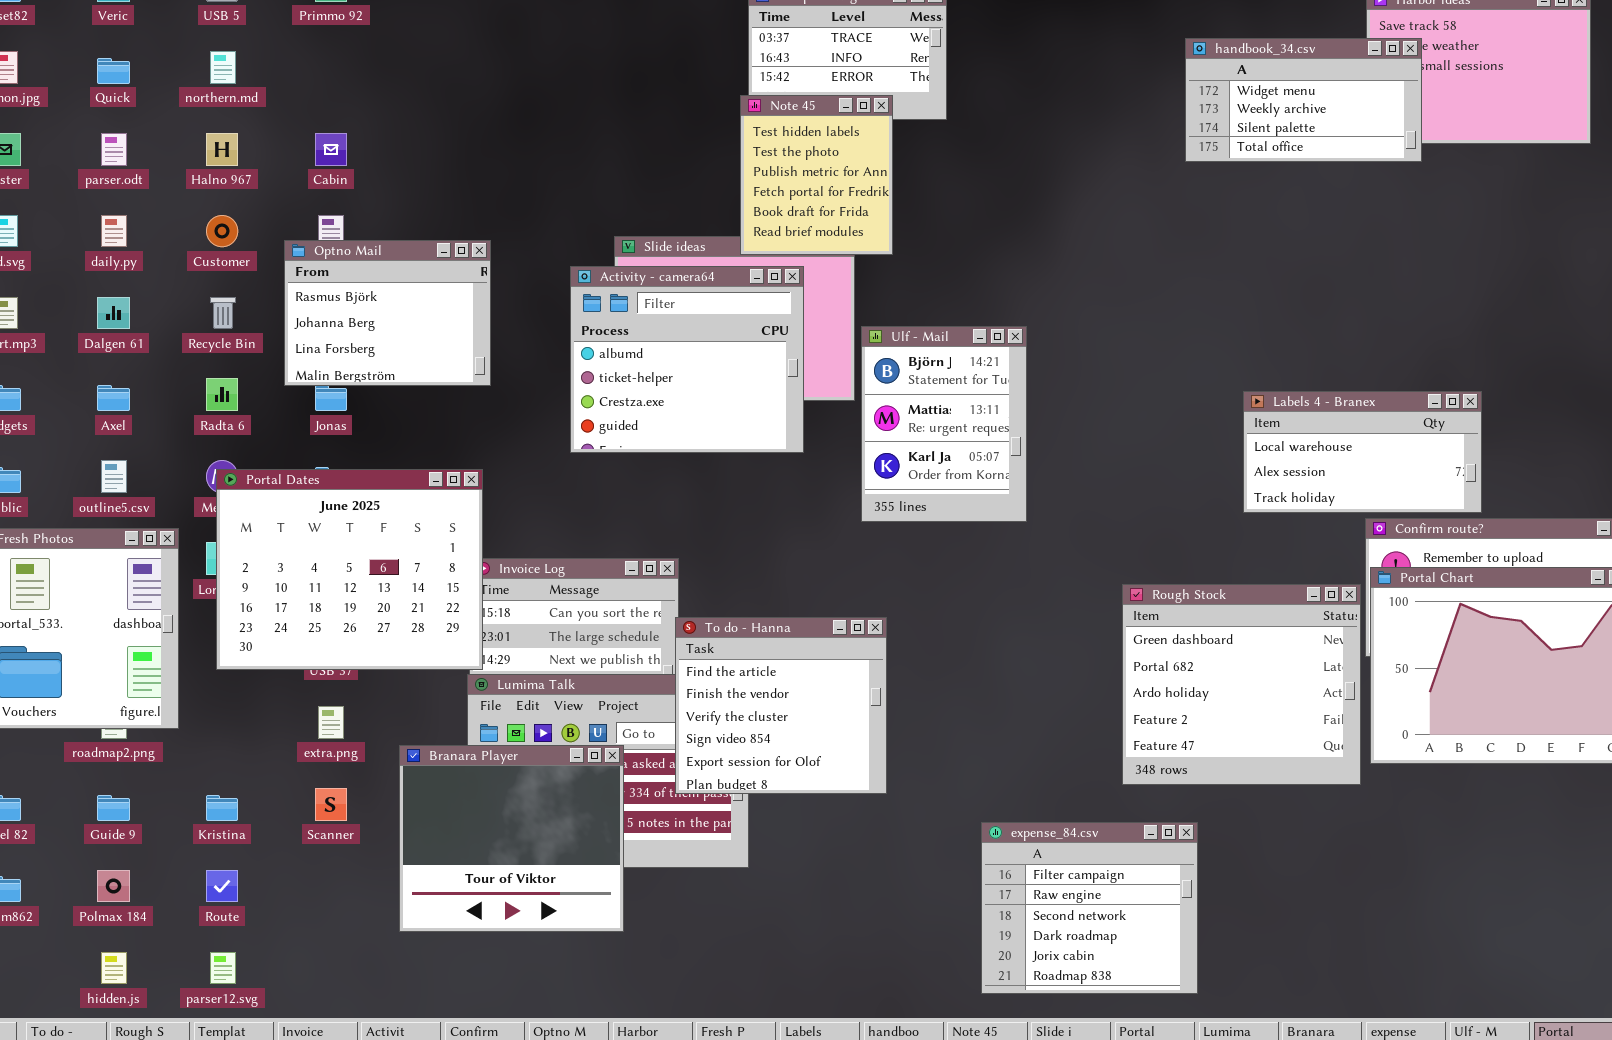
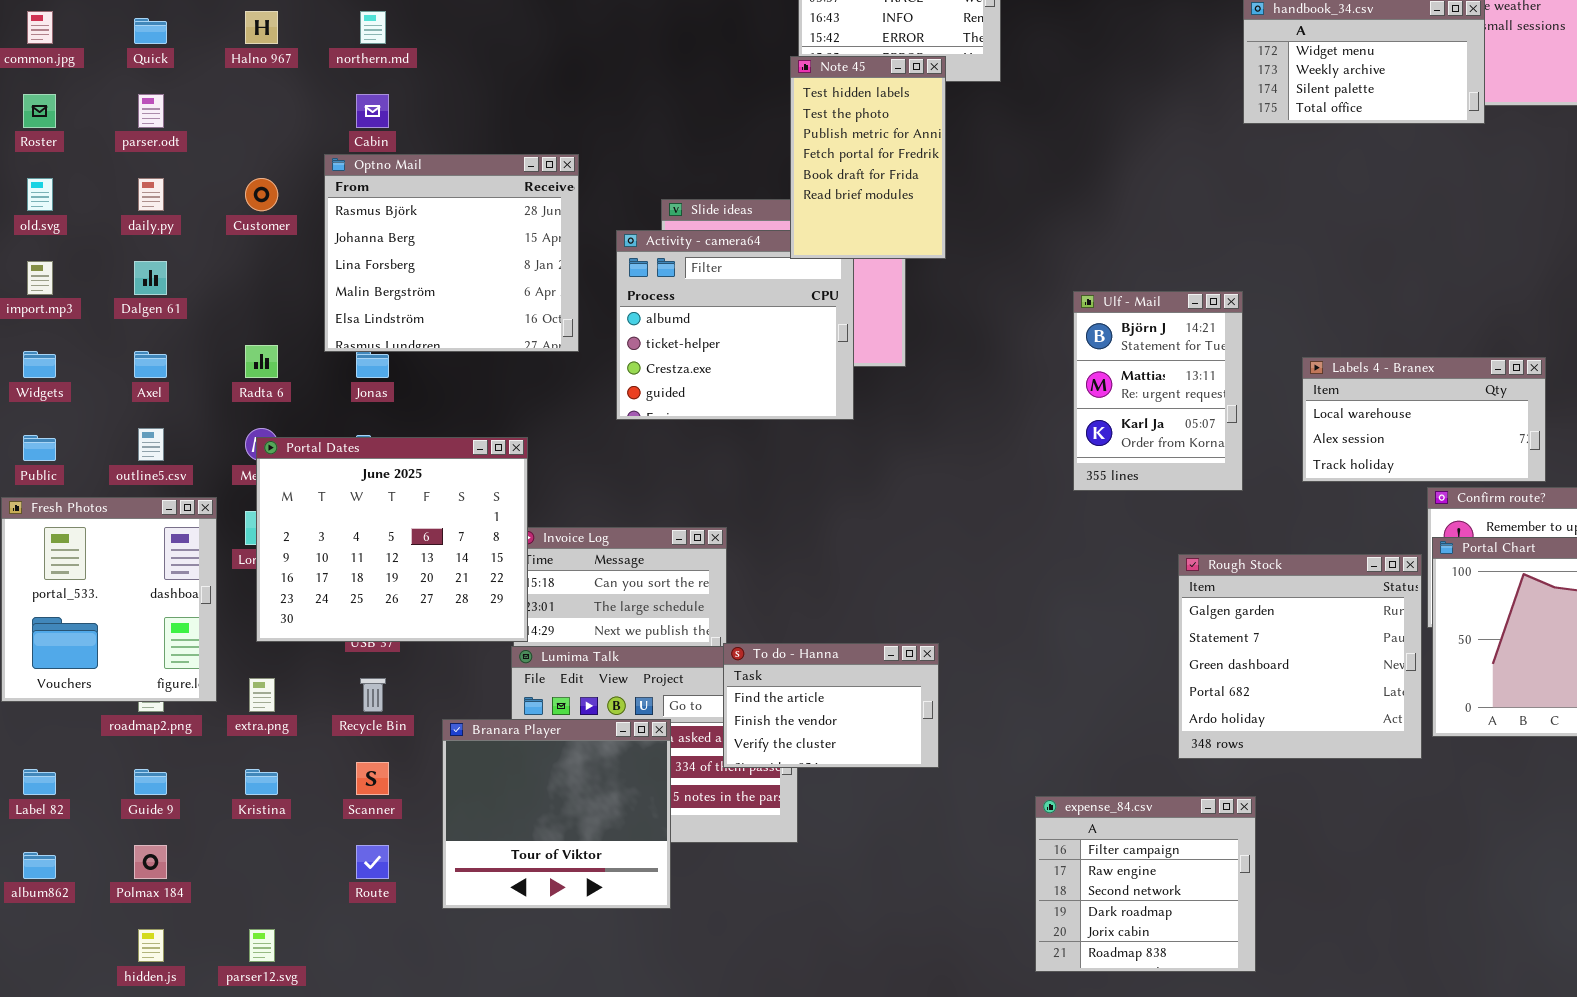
northern.md: [210,51,236,84] -> [360,11,386,44], moved
Note 45: [740,95,893,255] -> [790,56,946,259], resized
Halno 967: [206,133,238,166] -> [245,11,278,44], moved
Optno Mail: [284,240,491,386] -> [324,154,579,352], resized
Recycle Bin: [210,297,236,329] -> [360,678,386,712], moved
Ulf - Mail: [861,326,1027,522] -> [1073,291,1243,491], moved
Rough Stock: [1122,584,1361,785] -> [1178,554,1422,759], scrolled up 2 rows
To do - Hanna: [675,617,887,794] -> [723,643,939,768], resized
extra.png: [318,706,344,739] -> [249,678,275,712], moved
Route: [206,870,238,902] -> [356,845,389,879], moved

